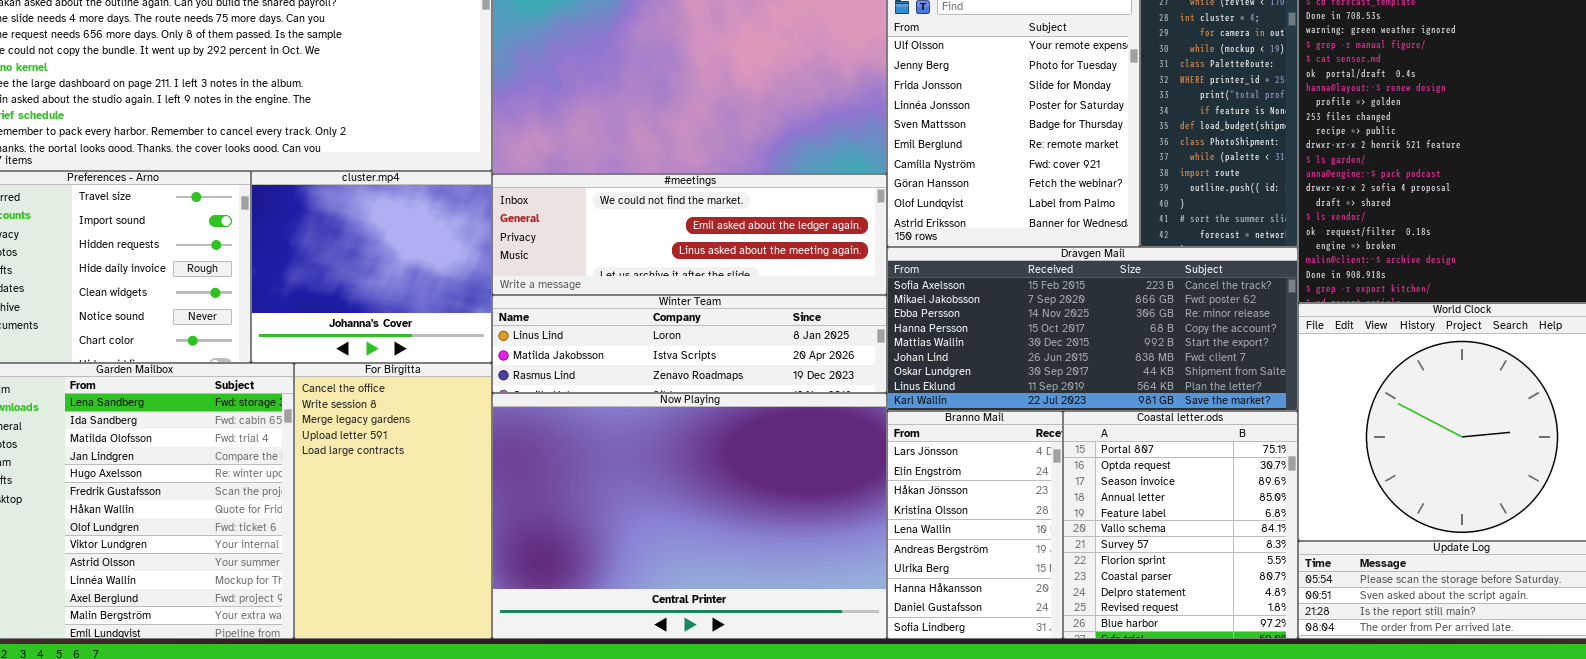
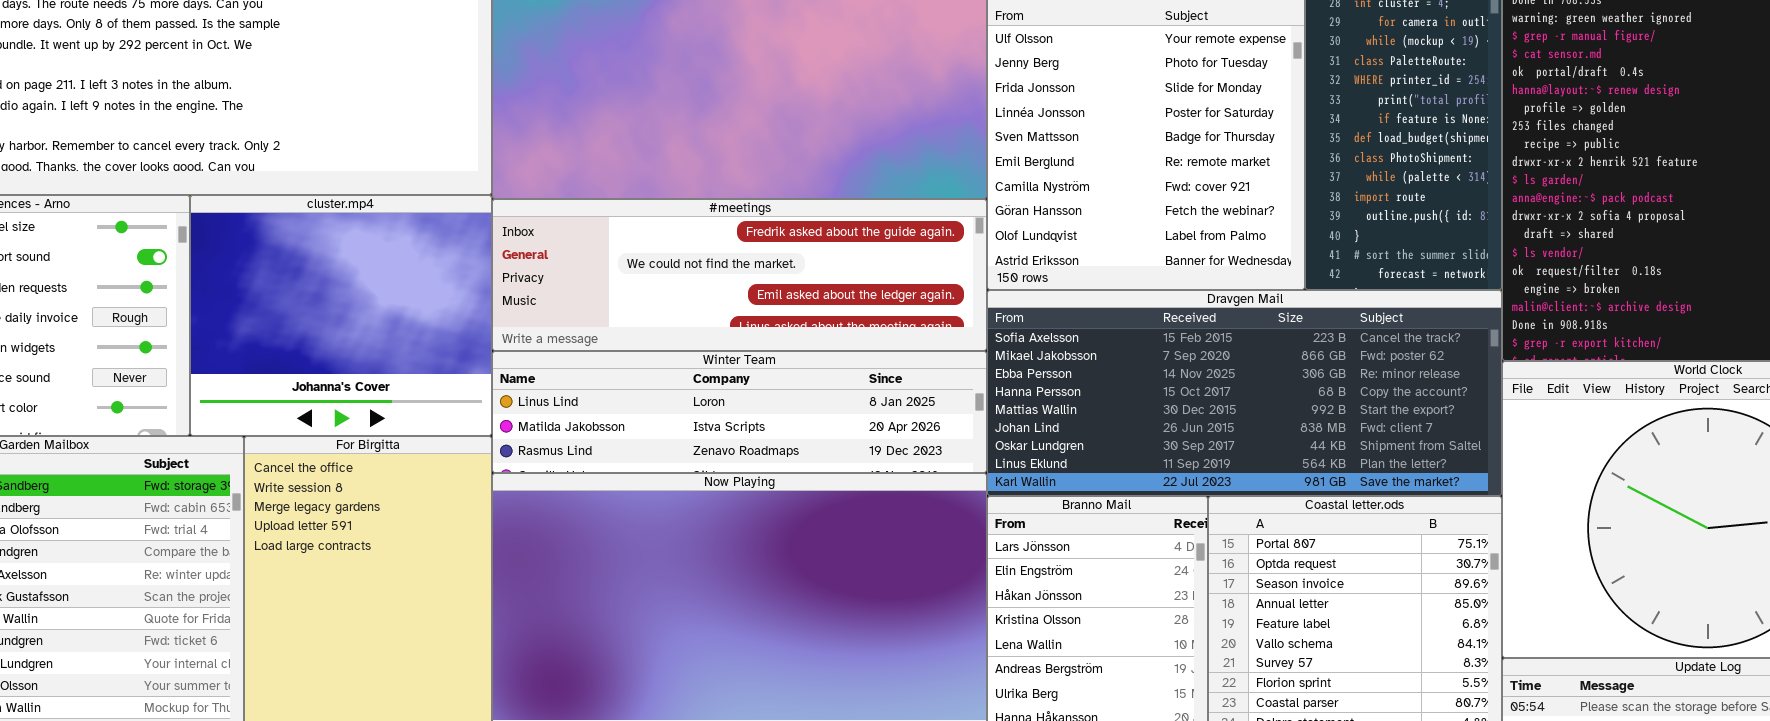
#meetings: [492,174,887,295] -> [492,199,987,351], scrolled up 1 row

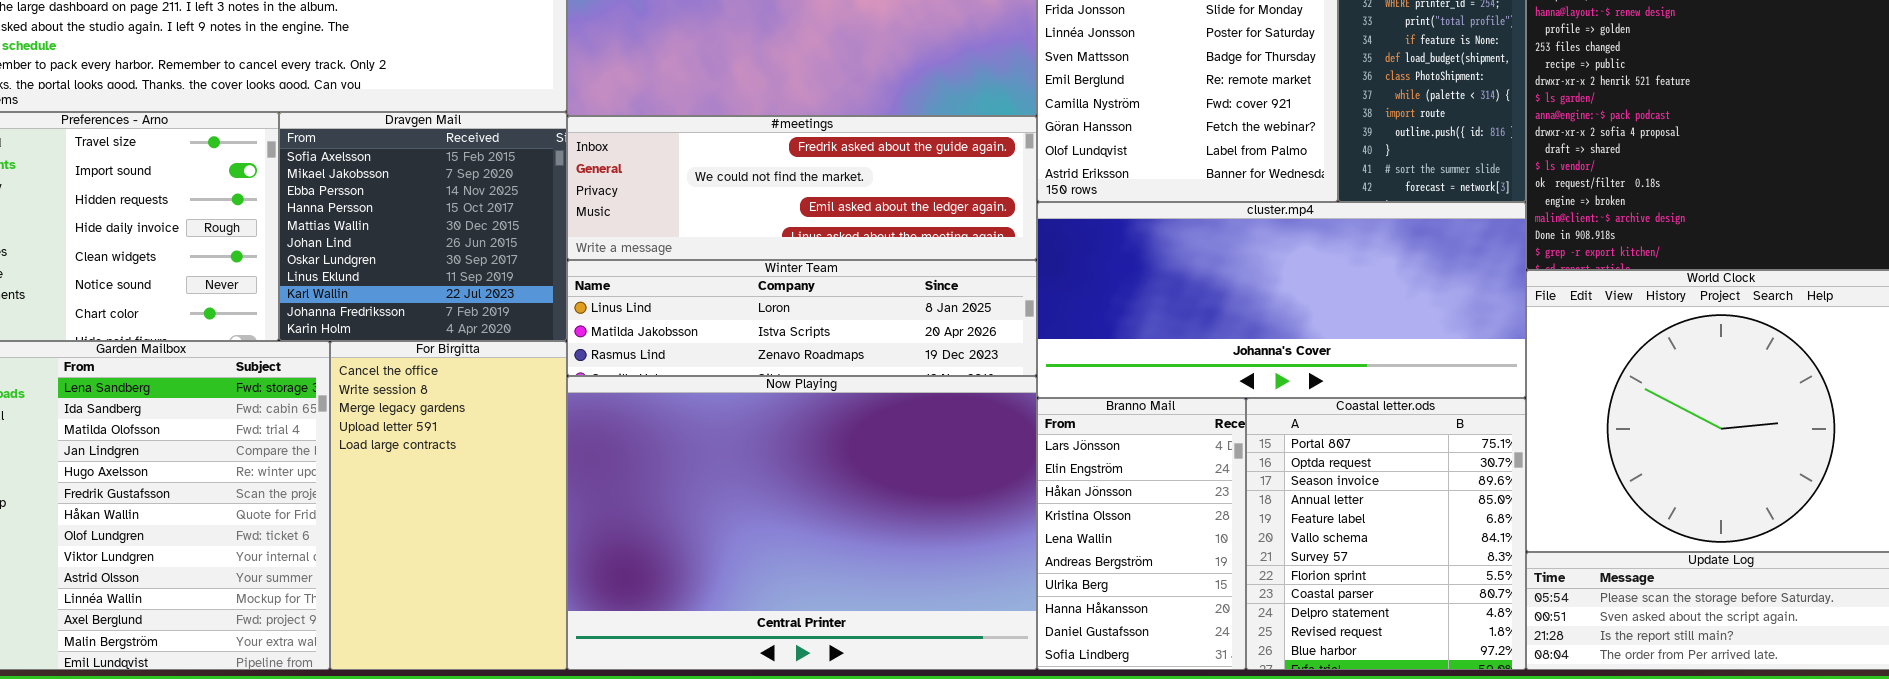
cluster.mp4: [190,195,492,436] -> [1037,202,1526,398], moved, resized
Dravgen Mail: [987,290,1502,496] -> [279,112,567,341], moved, resized

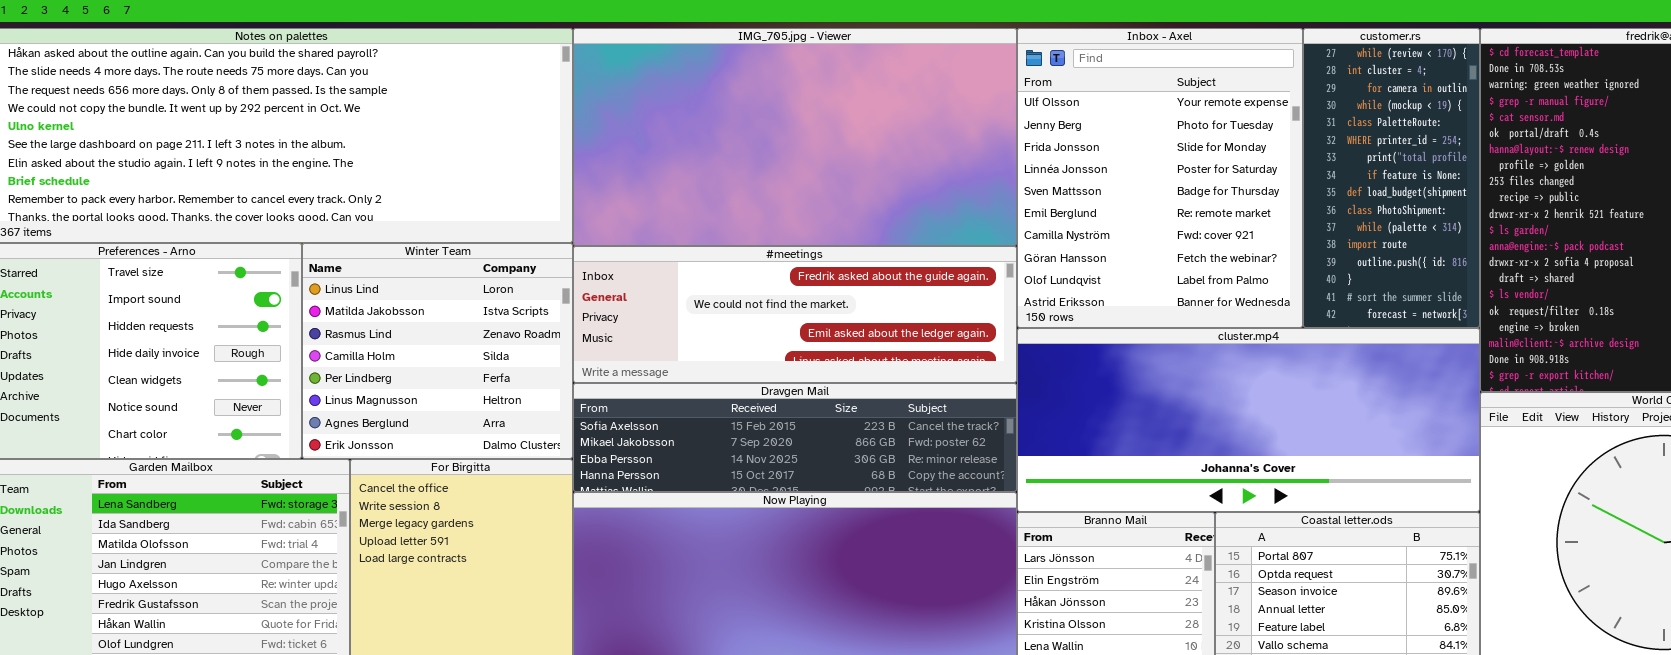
Dravgen Mail: [279,112,567,341] -> [573,383,1017,492], moved, resized
Winter Team: [567,260,1037,376] -> [302,243,573,459], moved, resized

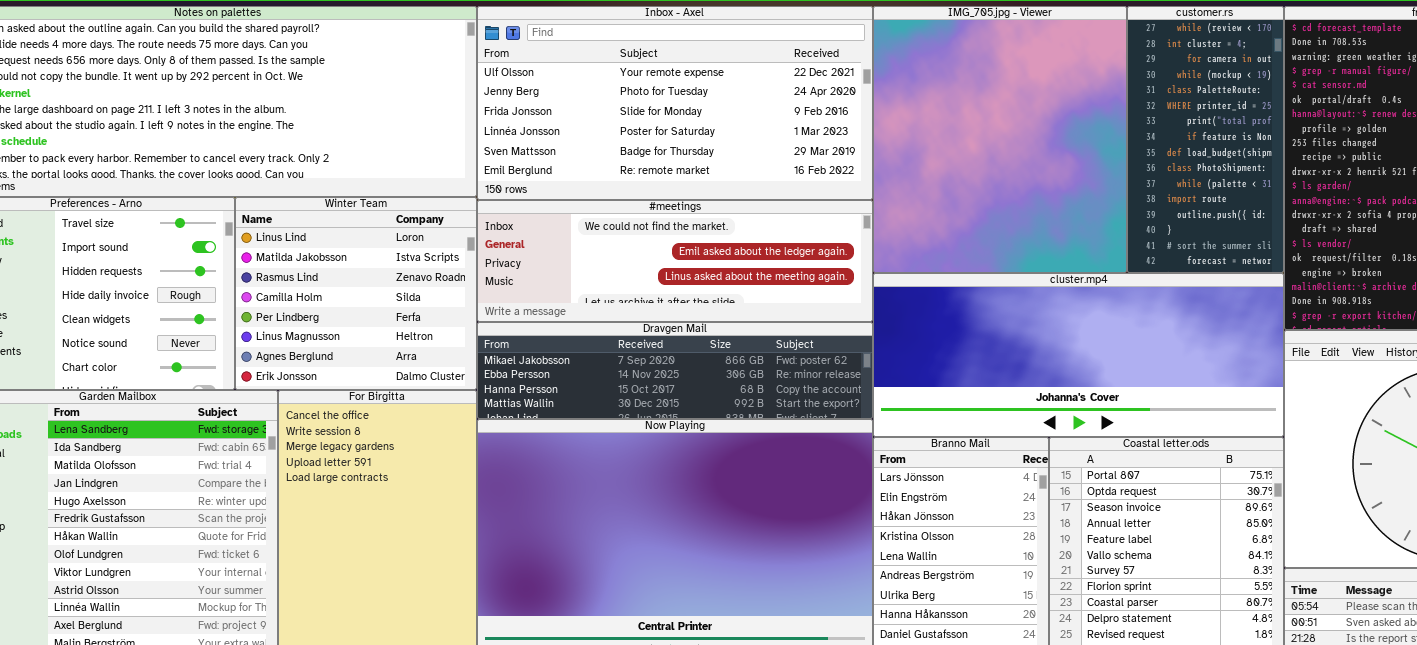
IMG_705.jpg - Viewer: [573,28,1017,246] -> [873,6,1127,273], moved, resized
Inbox - Axel: [1017,28,1303,328] -> [477,6,873,200], moved, resized
#meetings: [573,246,1017,383] -> [477,200,873,322], scrolled down 1 row
Dravgen Mail: [573,383,1017,492] -> [477,322,873,419], scrolled down 1 row

